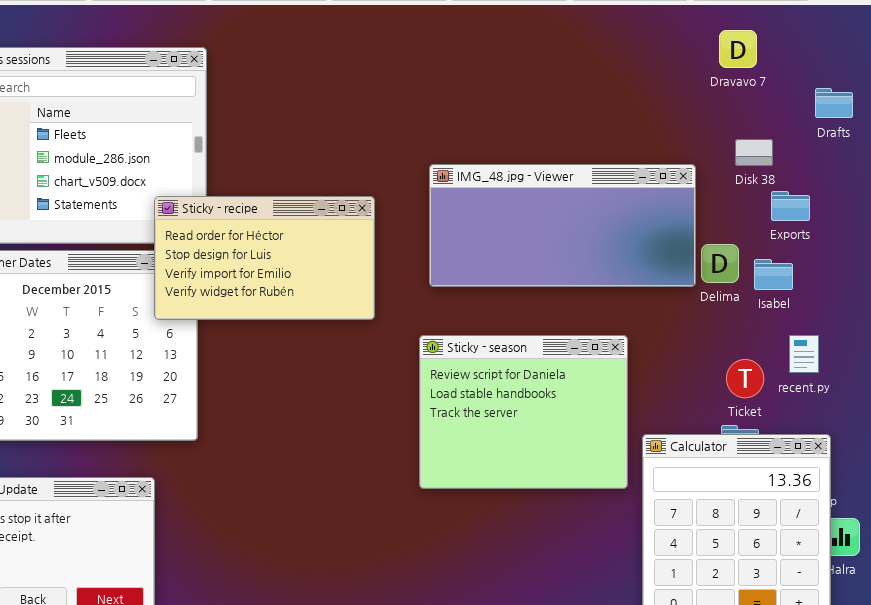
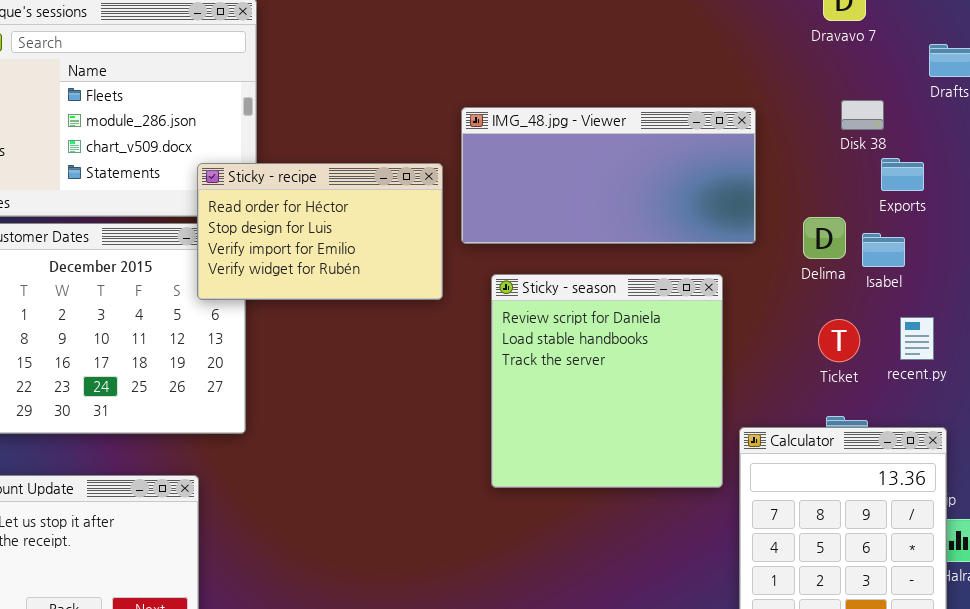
IMG_48.jpg - Viewer: [429,164,696,287] -> [461,107,756,244], moved
Sticky - season: [419,335,628,489] -> [491,274,723,488], resized
Ticket: [726,359,764,398] -> [818,319,860,362], moved

